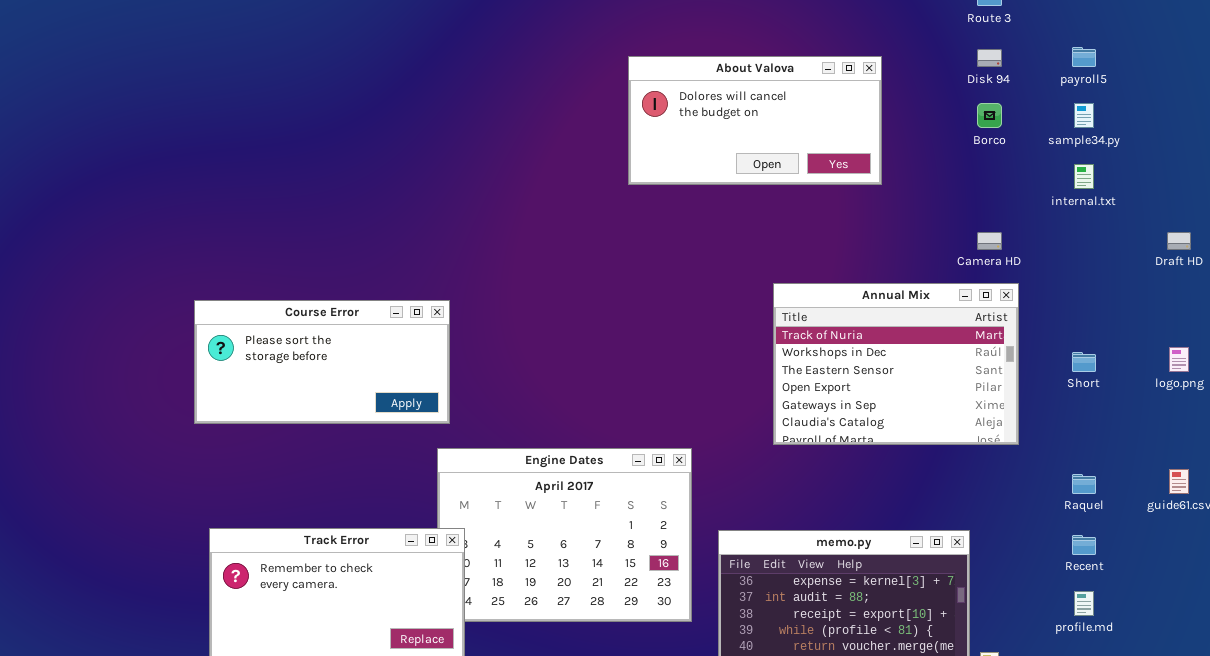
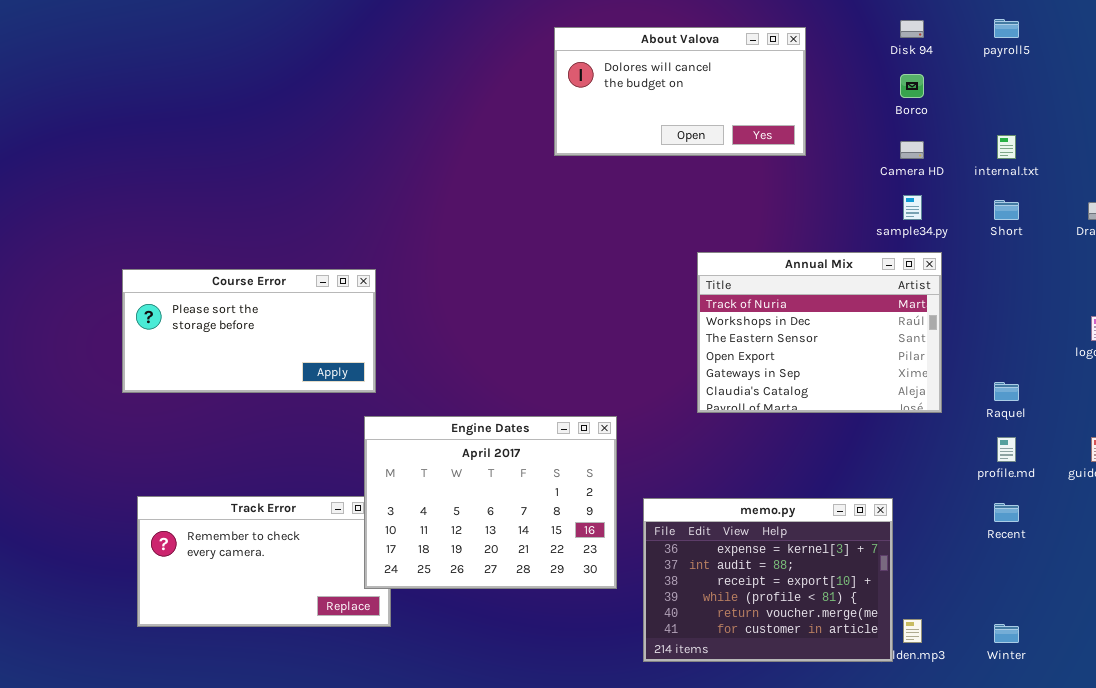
sample34.py: [1074,103,1094,128] -> [903,195,922,220], moved
Camera HD: [977,232,1002,250] -> [900,141,924,159], moved
Short: [1072,352,1096,372] -> [994,200,1019,220], moved
Engine Dates: [437,448,692,622] -> [364,416,617,589], raised
Raquel: [1072,474,1096,494] -> [994,382,1019,401], moved
profile.md: [1074,591,1094,616] -> [997,437,1016,462], moved

